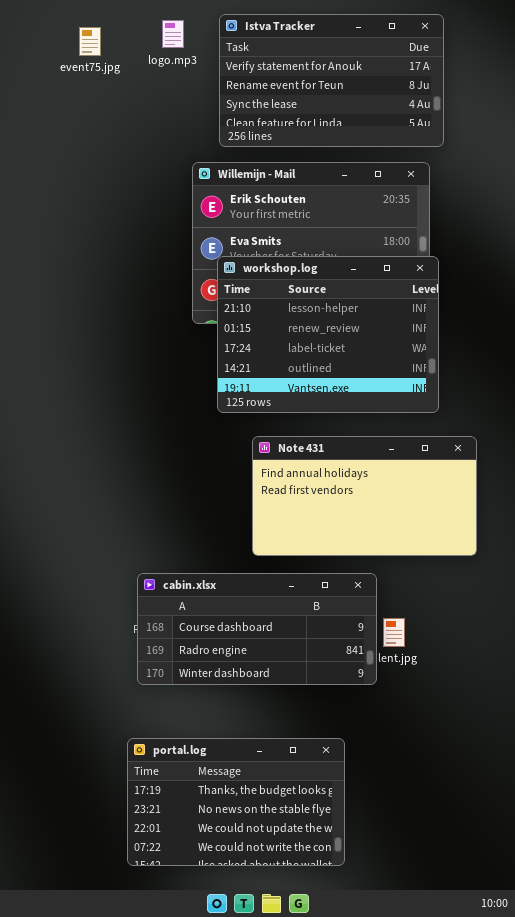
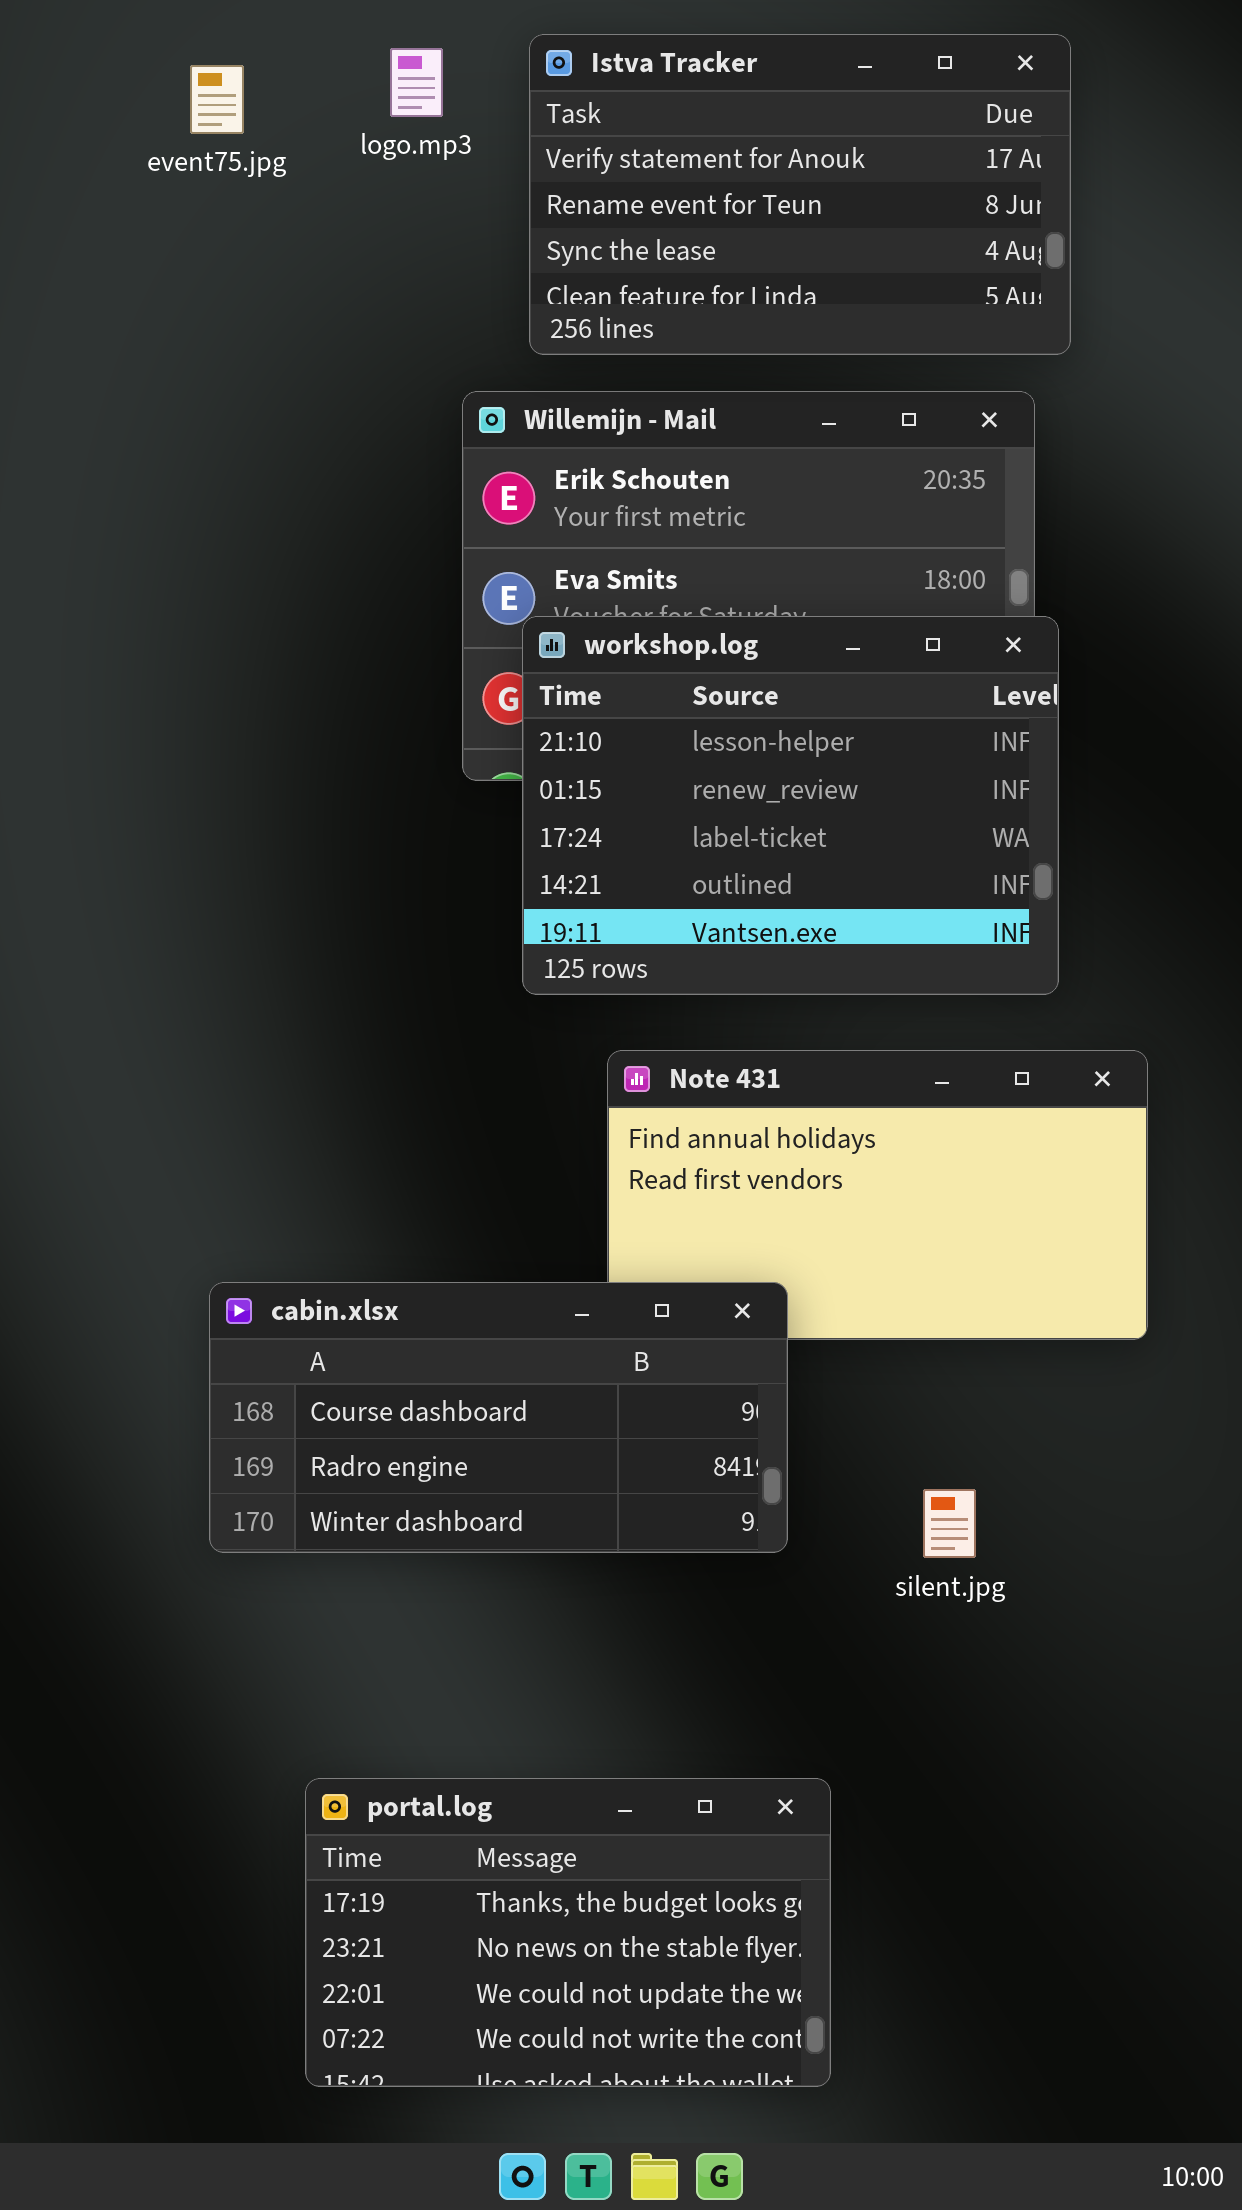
cabin.xlsx: [137,573,377,685] -> [209,1282,788,1553], moved

